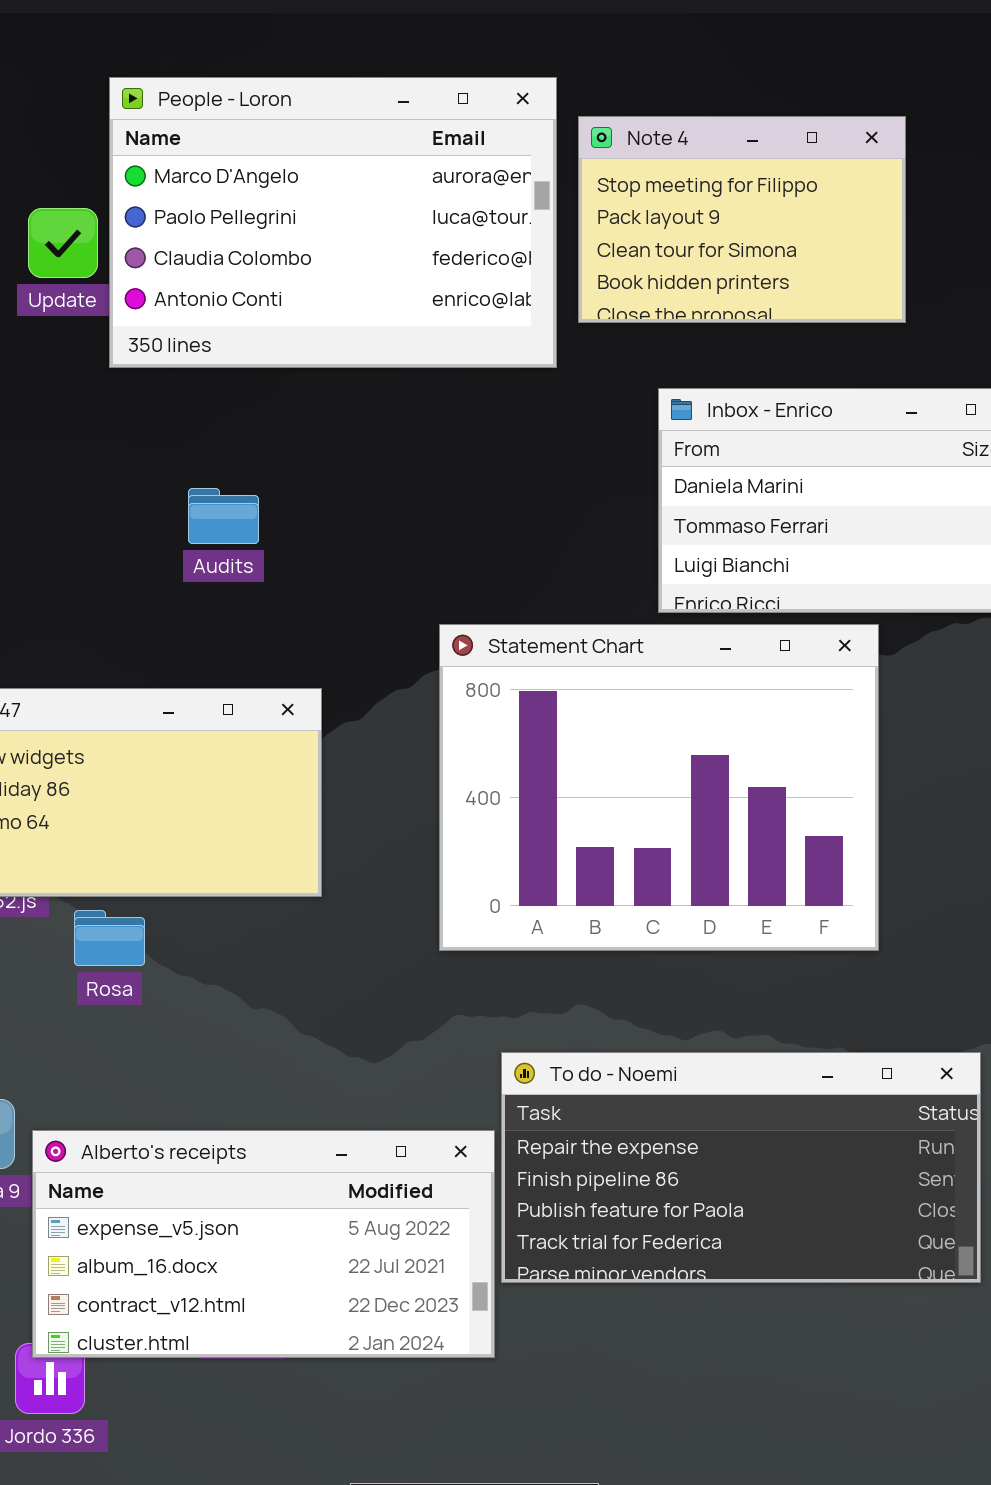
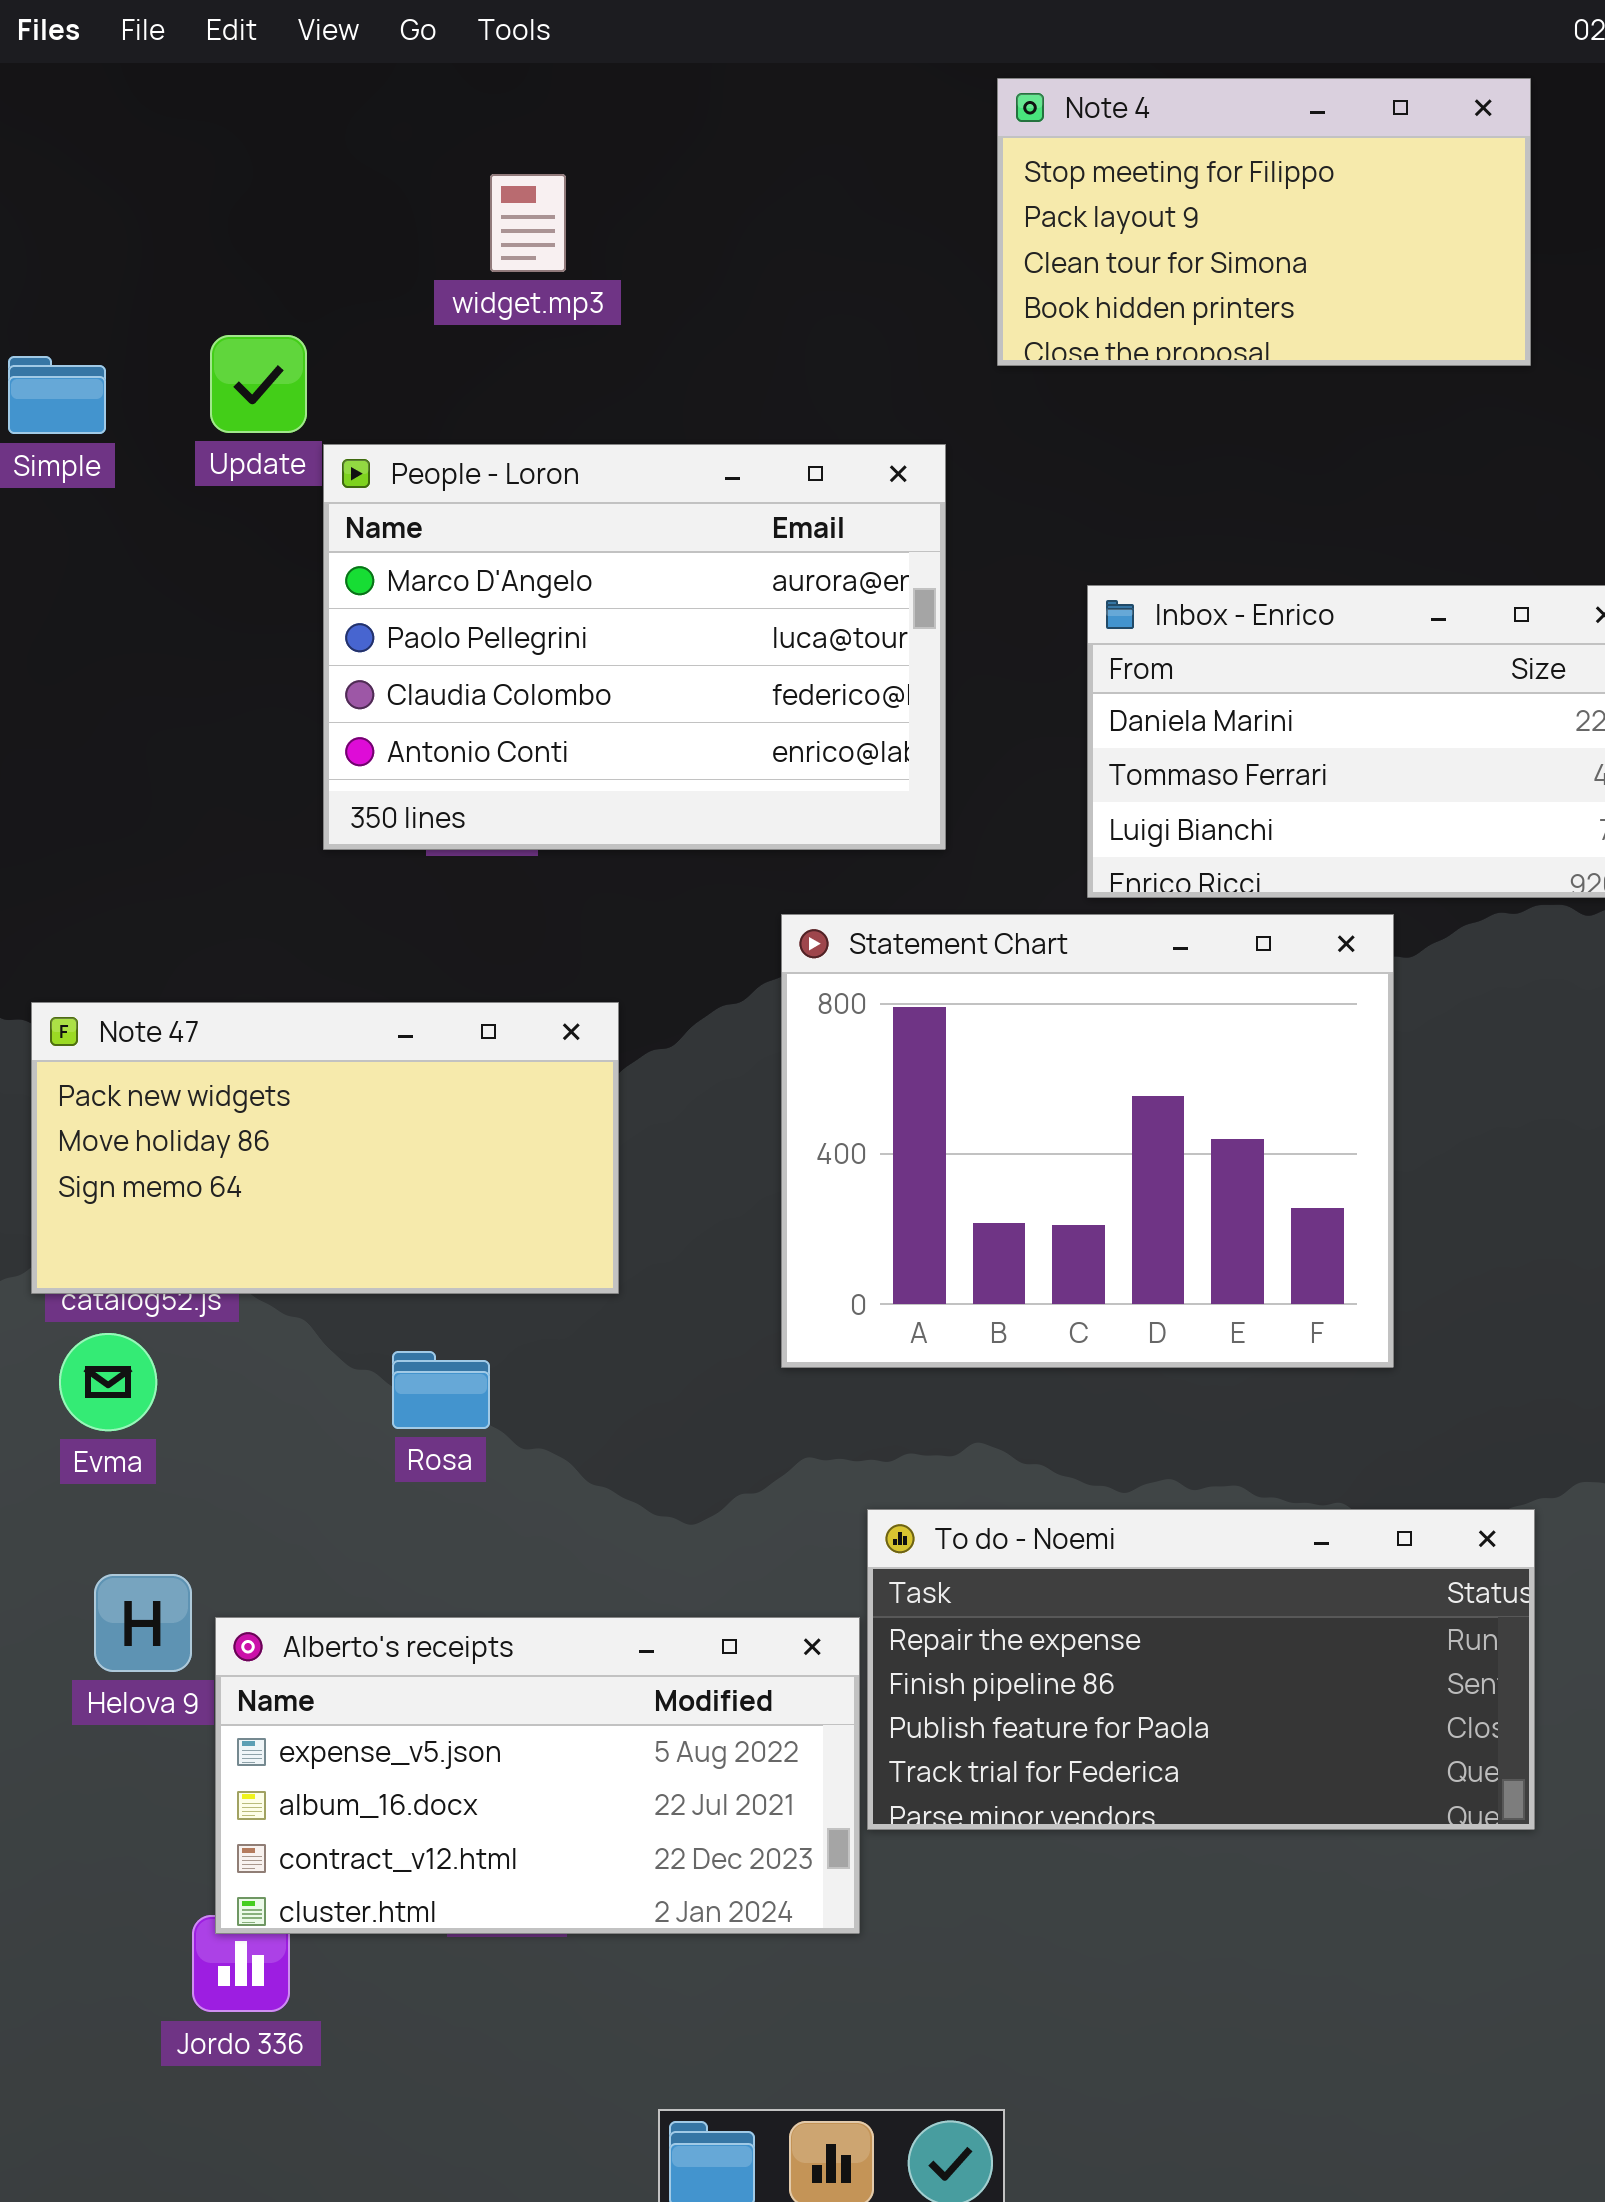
People - Loron: [109,77,557,368] -> [323,444,946,850], moved
Note 4: [578,116,906,323] -> [997,78,1531,366], moved, resized
Rosa: [74,910,145,966] -> [392,1351,490,1429], moved

